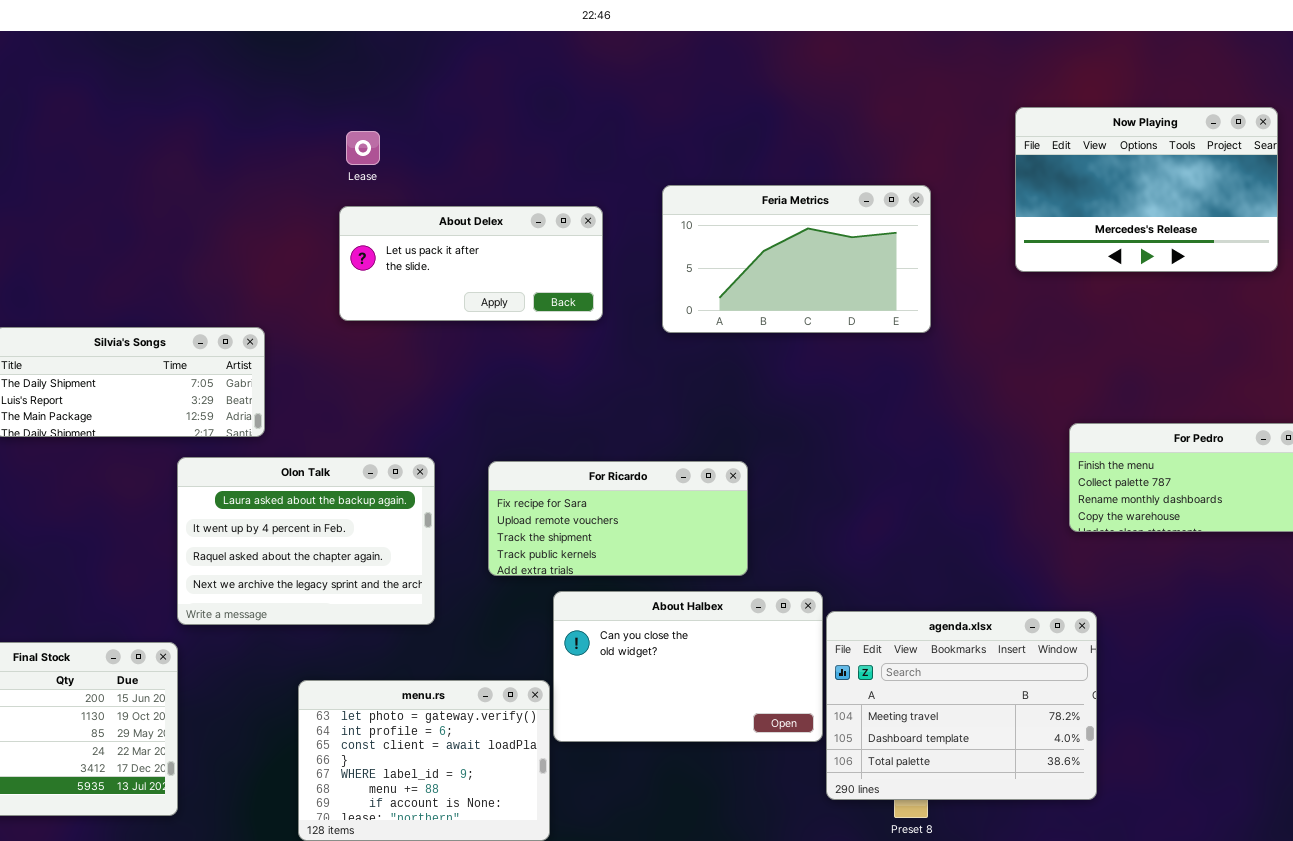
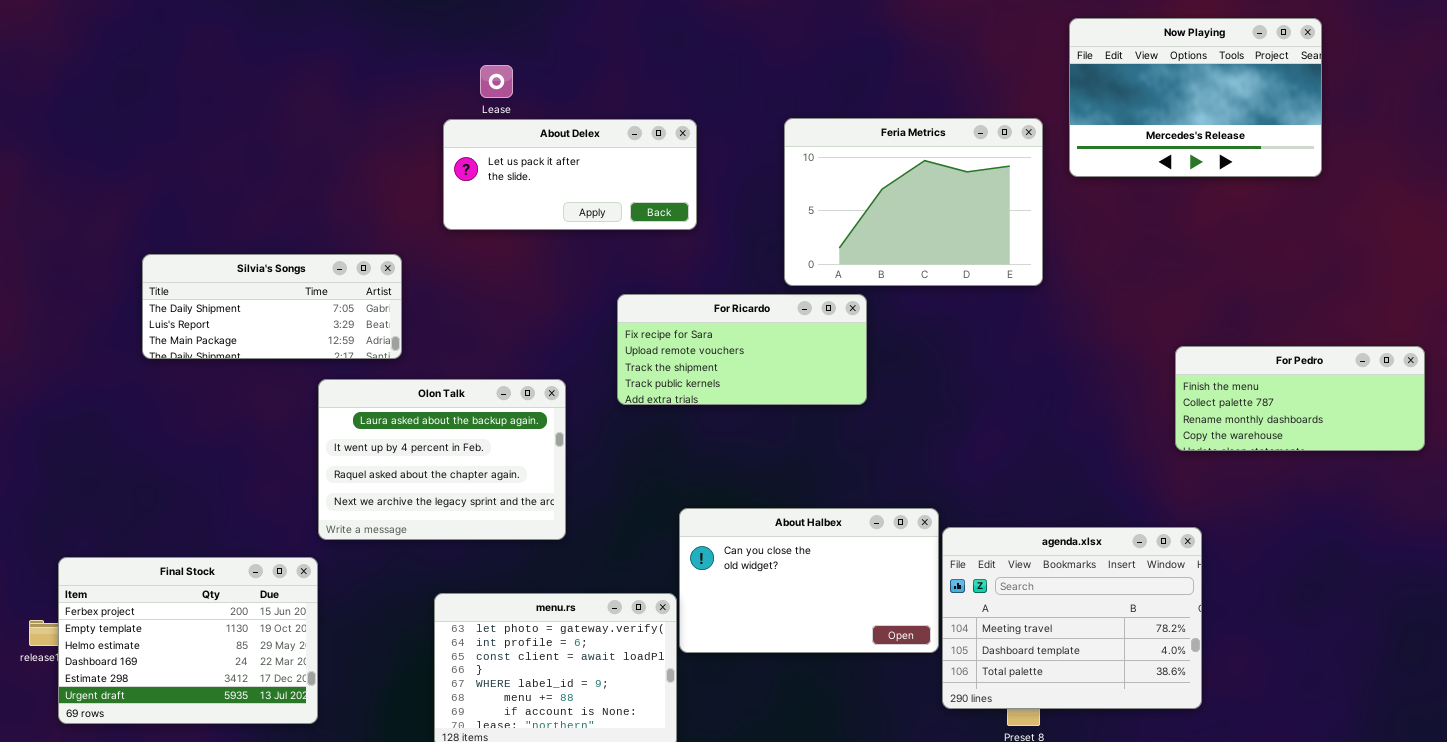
Now Playing: [1015,107,1278,272] -> [1069,18,1322,177], moved
Feria Metrics: [662,185,931,333] -> [784,118,1043,286], resized
About Delex: [339,206,603,321] -> [443,119,697,230], moved
For Ricardo: [488,461,748,576] -> [617,294,867,405], moved

